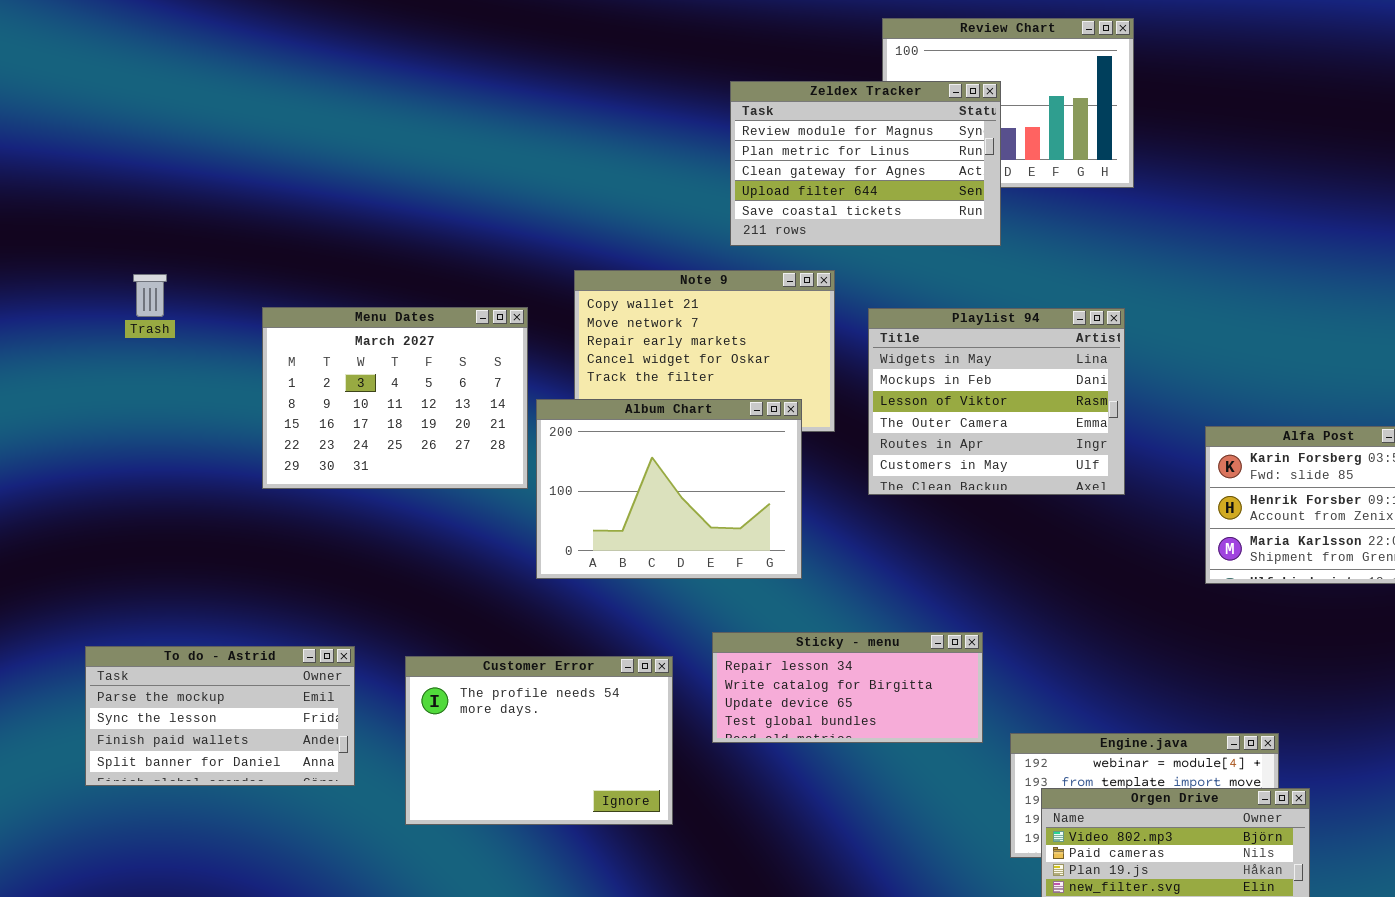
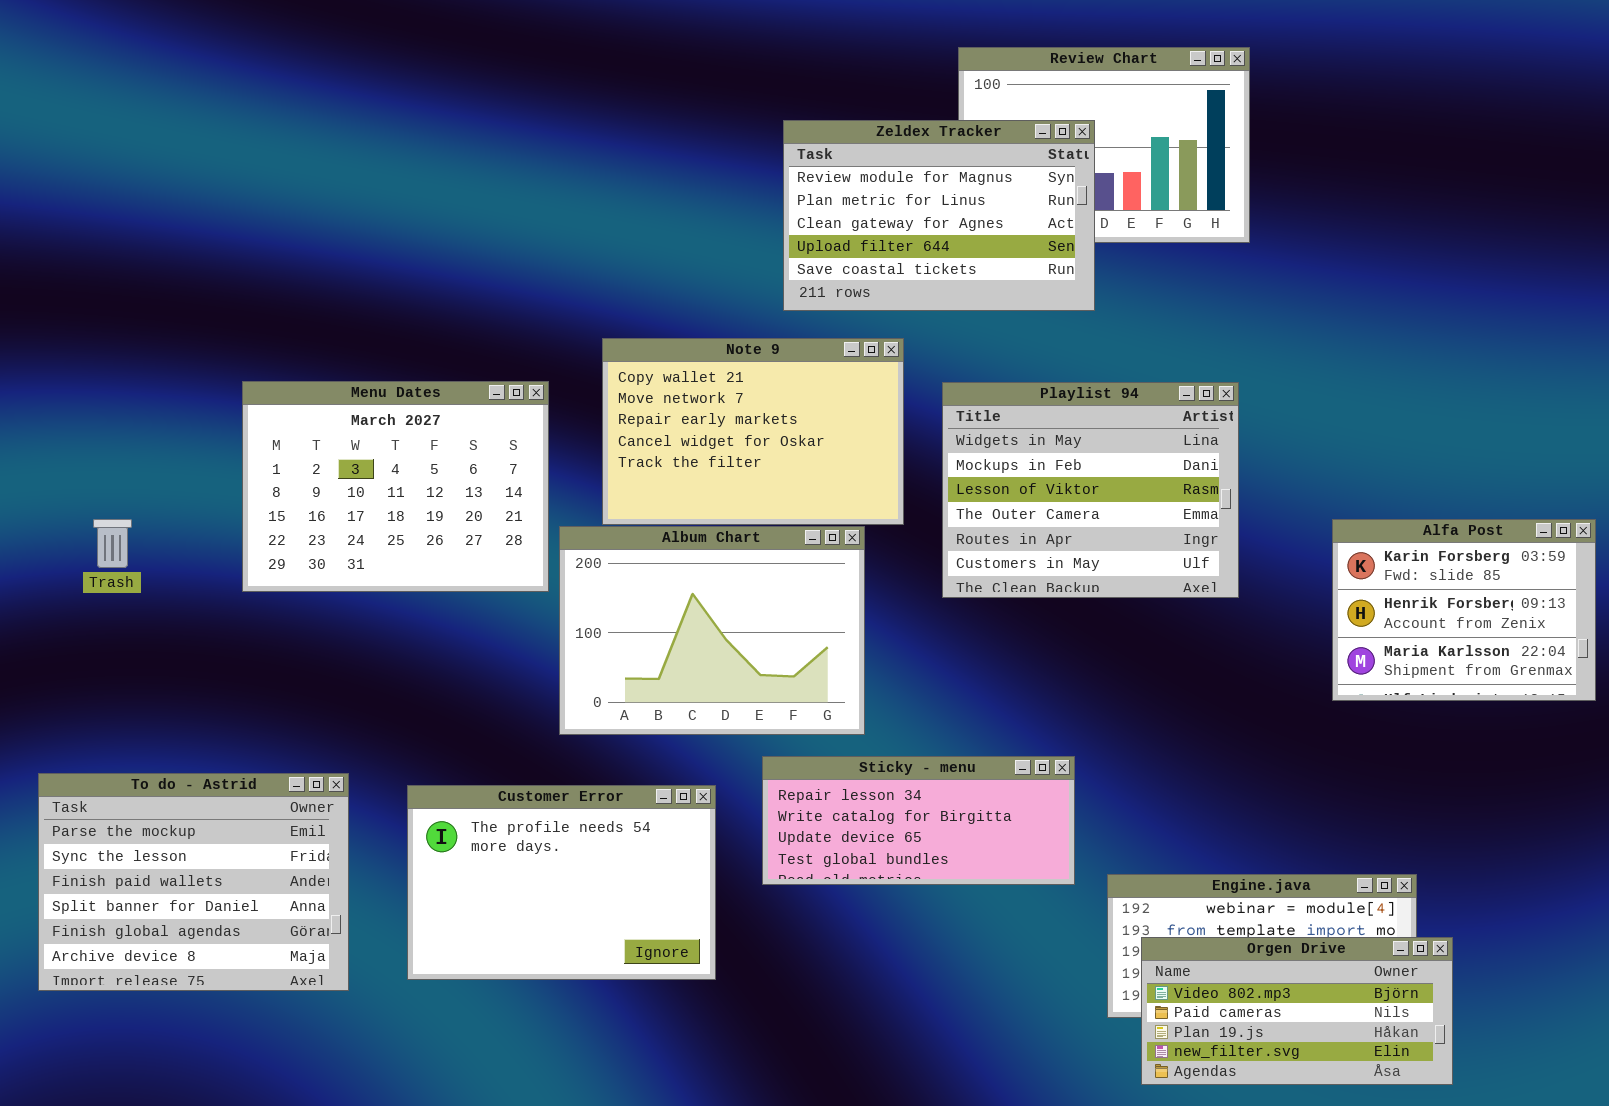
Trash: [133,274,167,317] -> [93,519,132,568], moved
Album Chart: [536,399,802,579] -> [559,526,865,735], moved
To do - Astrid: [85,646,355,786] -> [38,773,349,991], resized

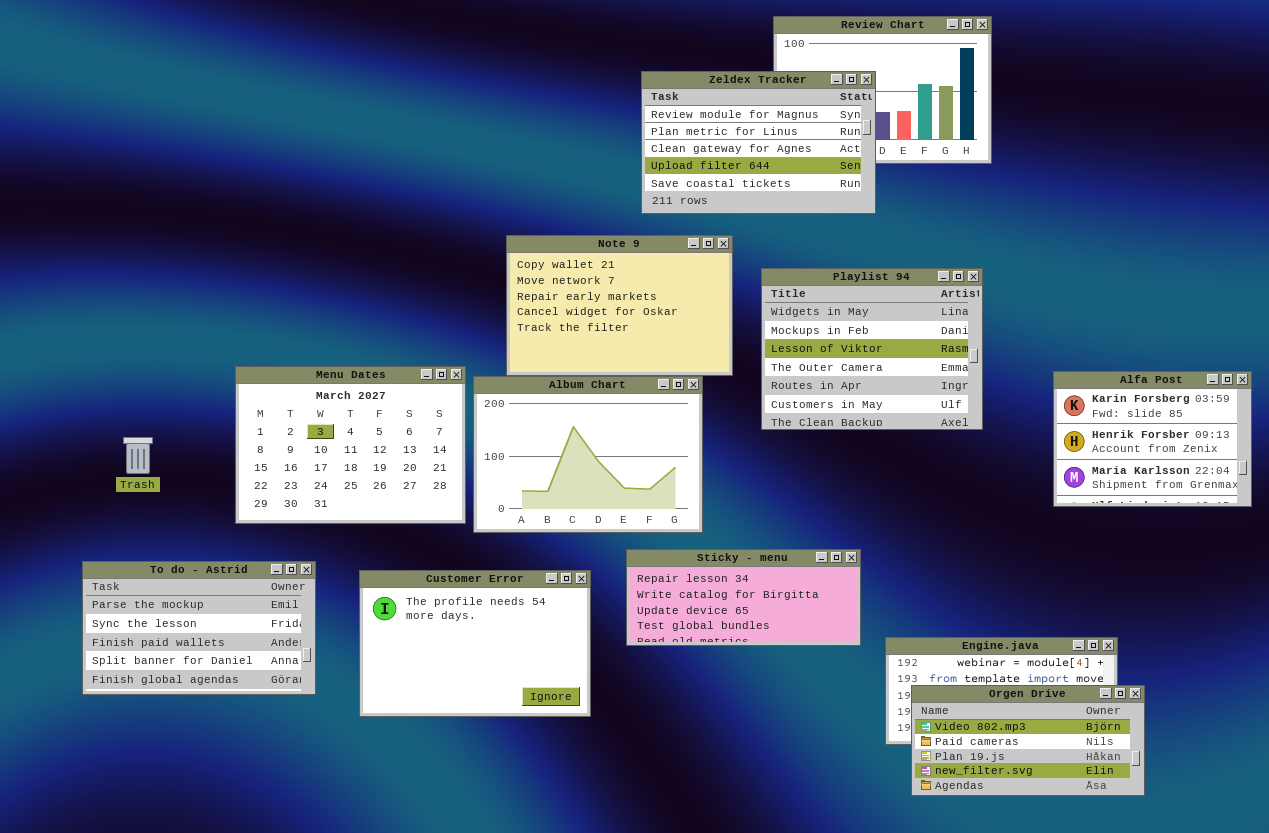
Menu Dates: [242,381,549,592] -> [235,366,466,524], moved
Trash: [93,519,132,568] -> [123,437,153,474], moved
To do - Astrid: [38,773,349,991] -> [82,561,316,695], resized

